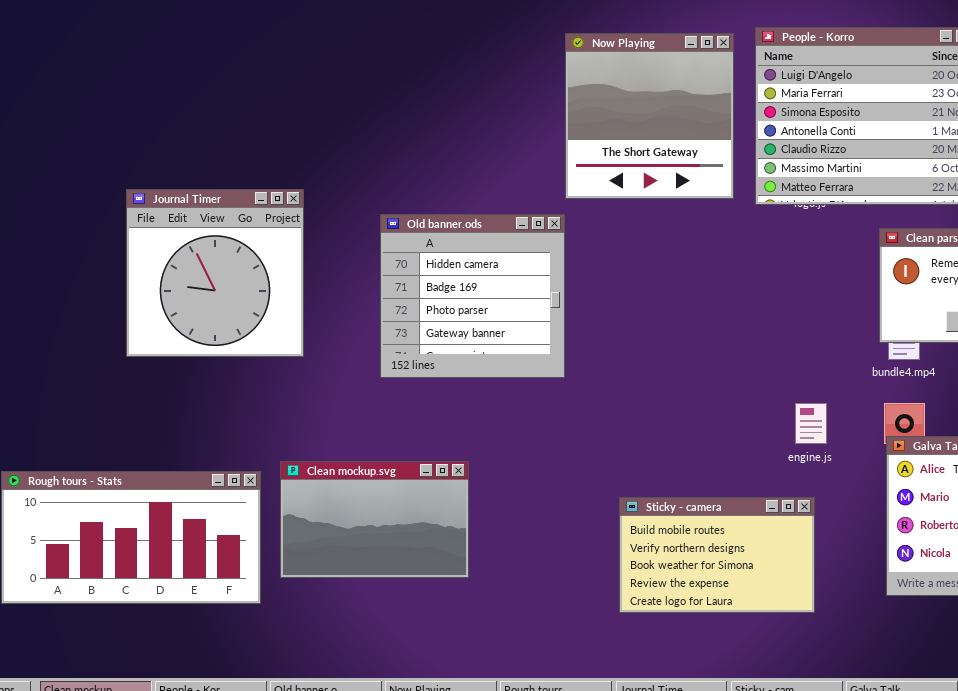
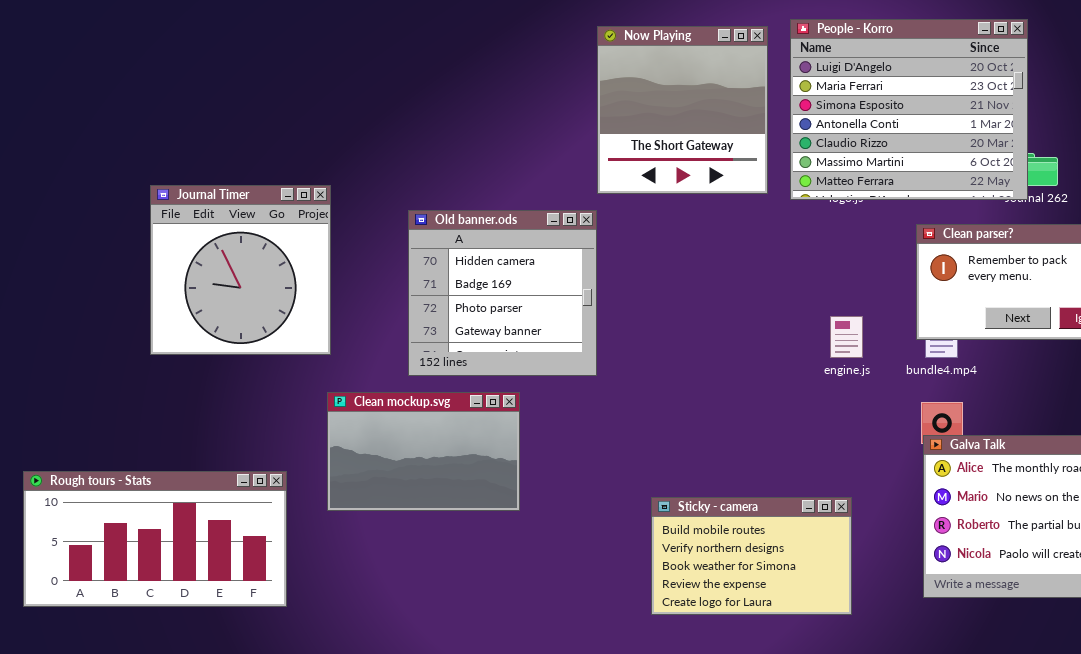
engine.js: [795,403,827,444] -> [830,316,863,358], moved
Clean mockup.svg: [280,461,469,578] -> [327,392,520,511], moved

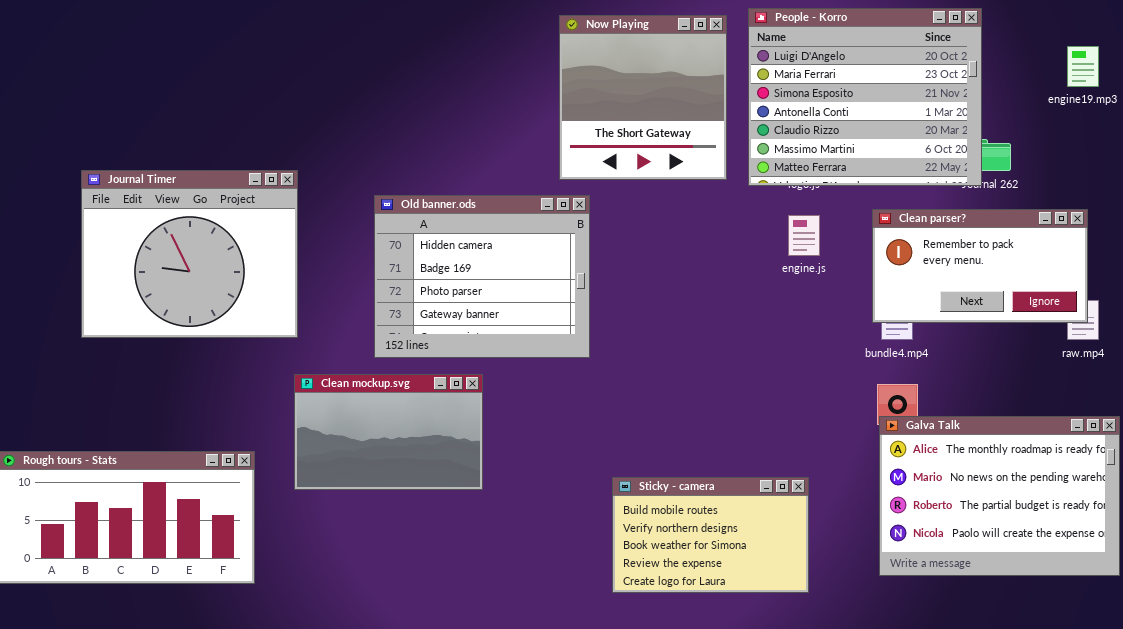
Journal Timer: [150,185,331,355] -> [81,170,298,338], resized
Old banner.ods: [408,210,597,376] -> [374,195,590,358], resized
engine.js: [830,316,863,358] -> [788,215,820,256], moved

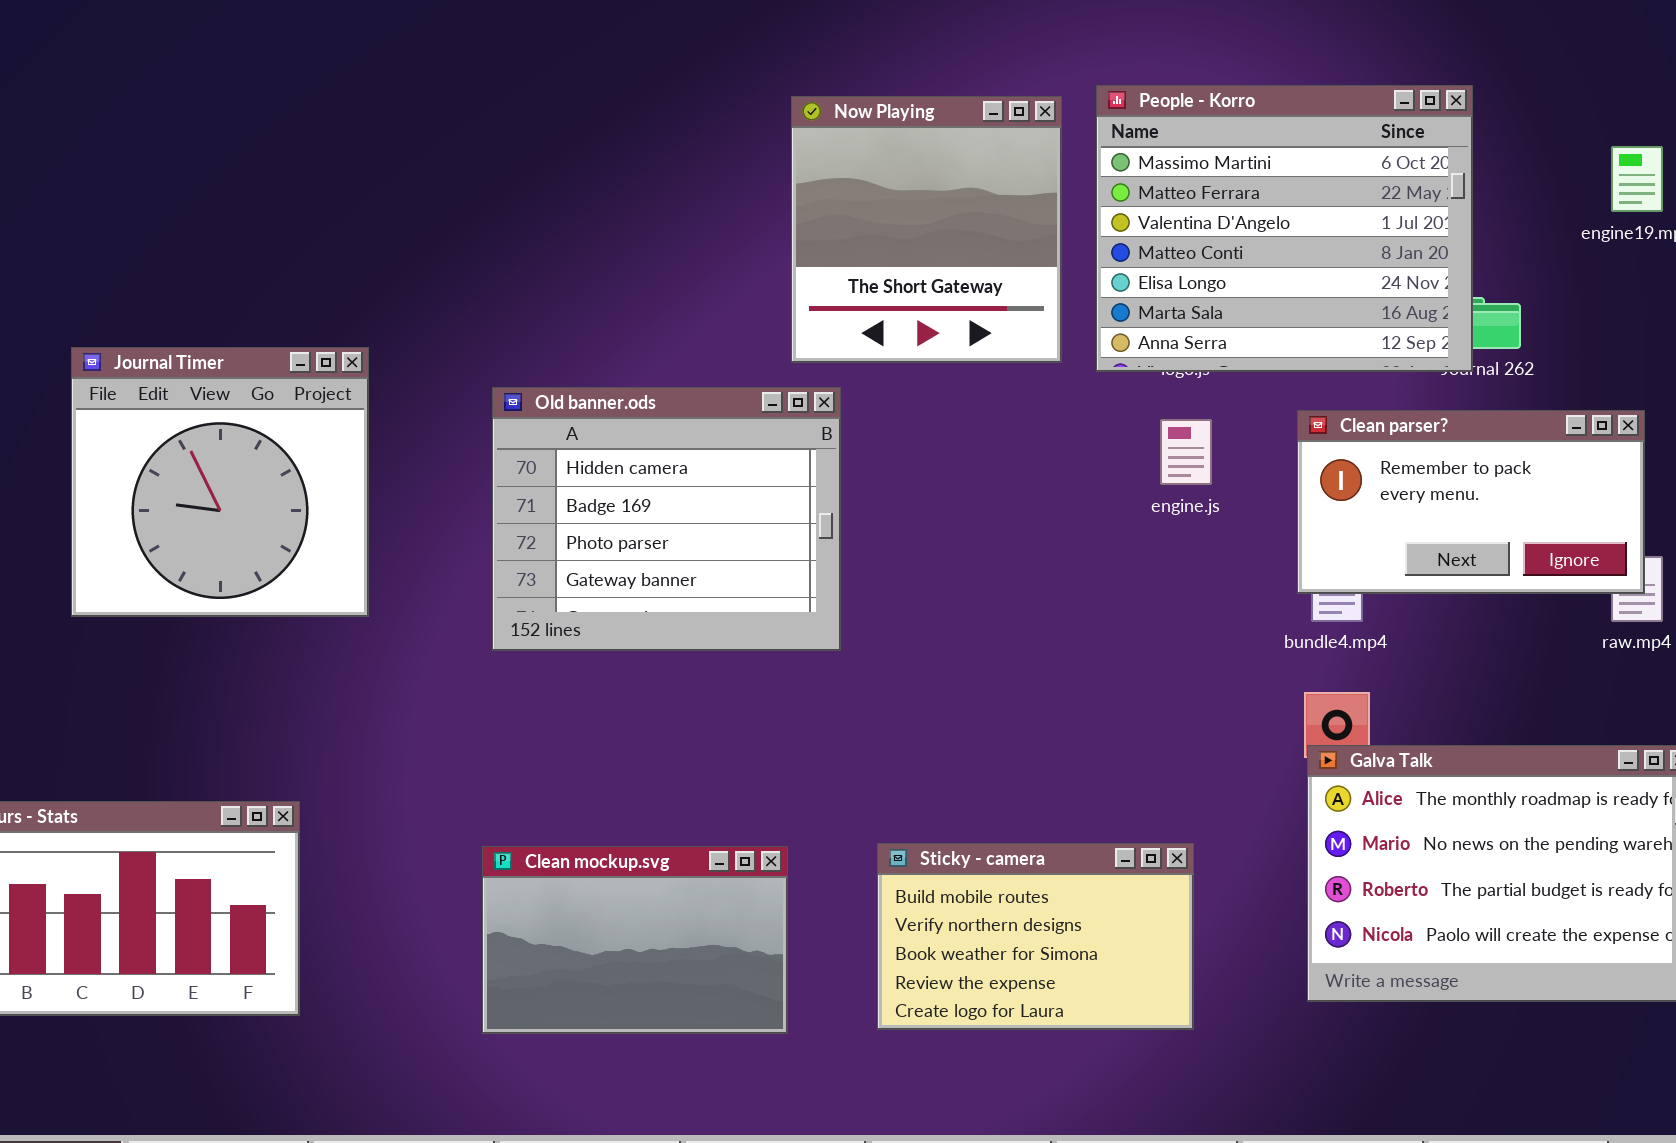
People - Korro: [748,8,982,186] -> [1096,85,1473,372], scrolled down 5 rows
Journal Timer: [81,170,298,338] -> [71,347,369,617], resized
Clean mockup.svg: [294,374,483,490] -> [482,846,788,1034], moved

